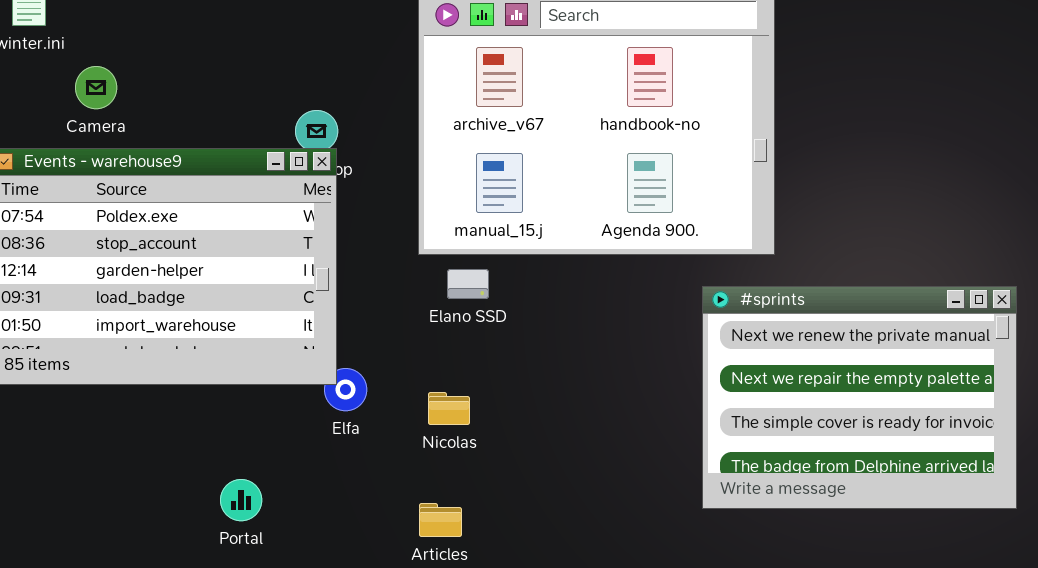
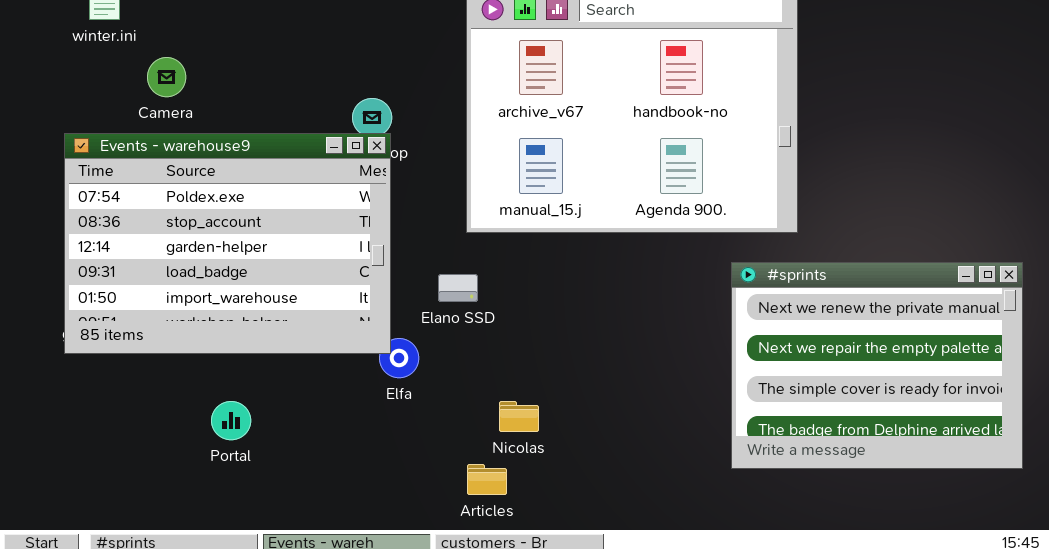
Elano SSD: [447,269,489,299] -> [438,274,478,302], moved
Nicolas: [428,392,470,425] -> [499,401,539,432], moved
Portal: [220,479,262,521] -> [211,401,251,440], moved

